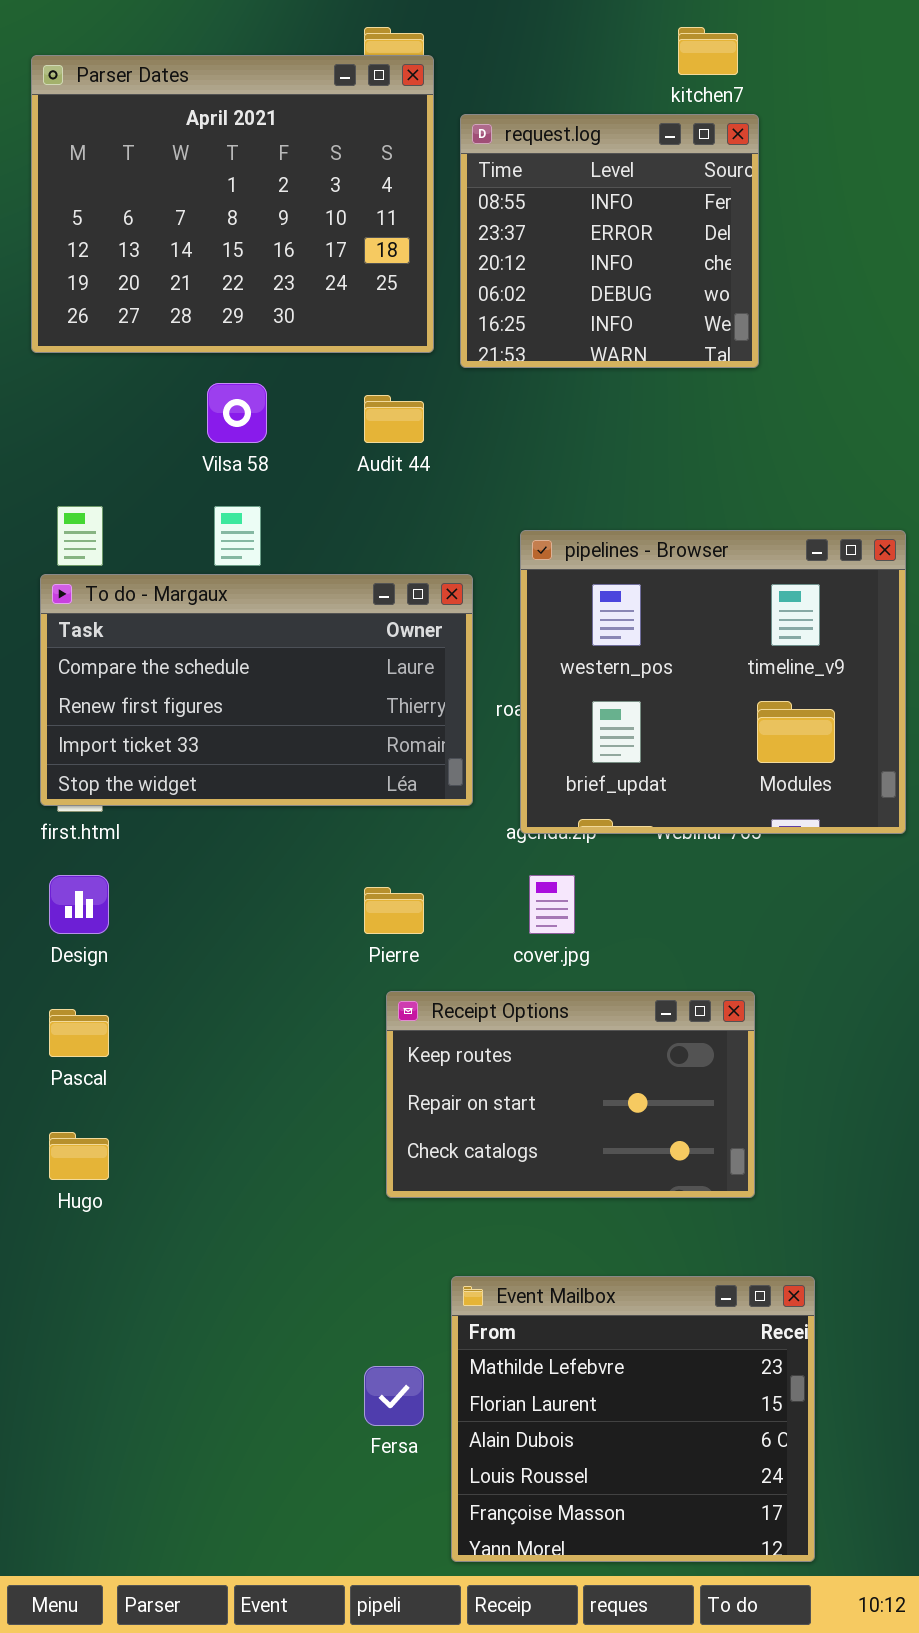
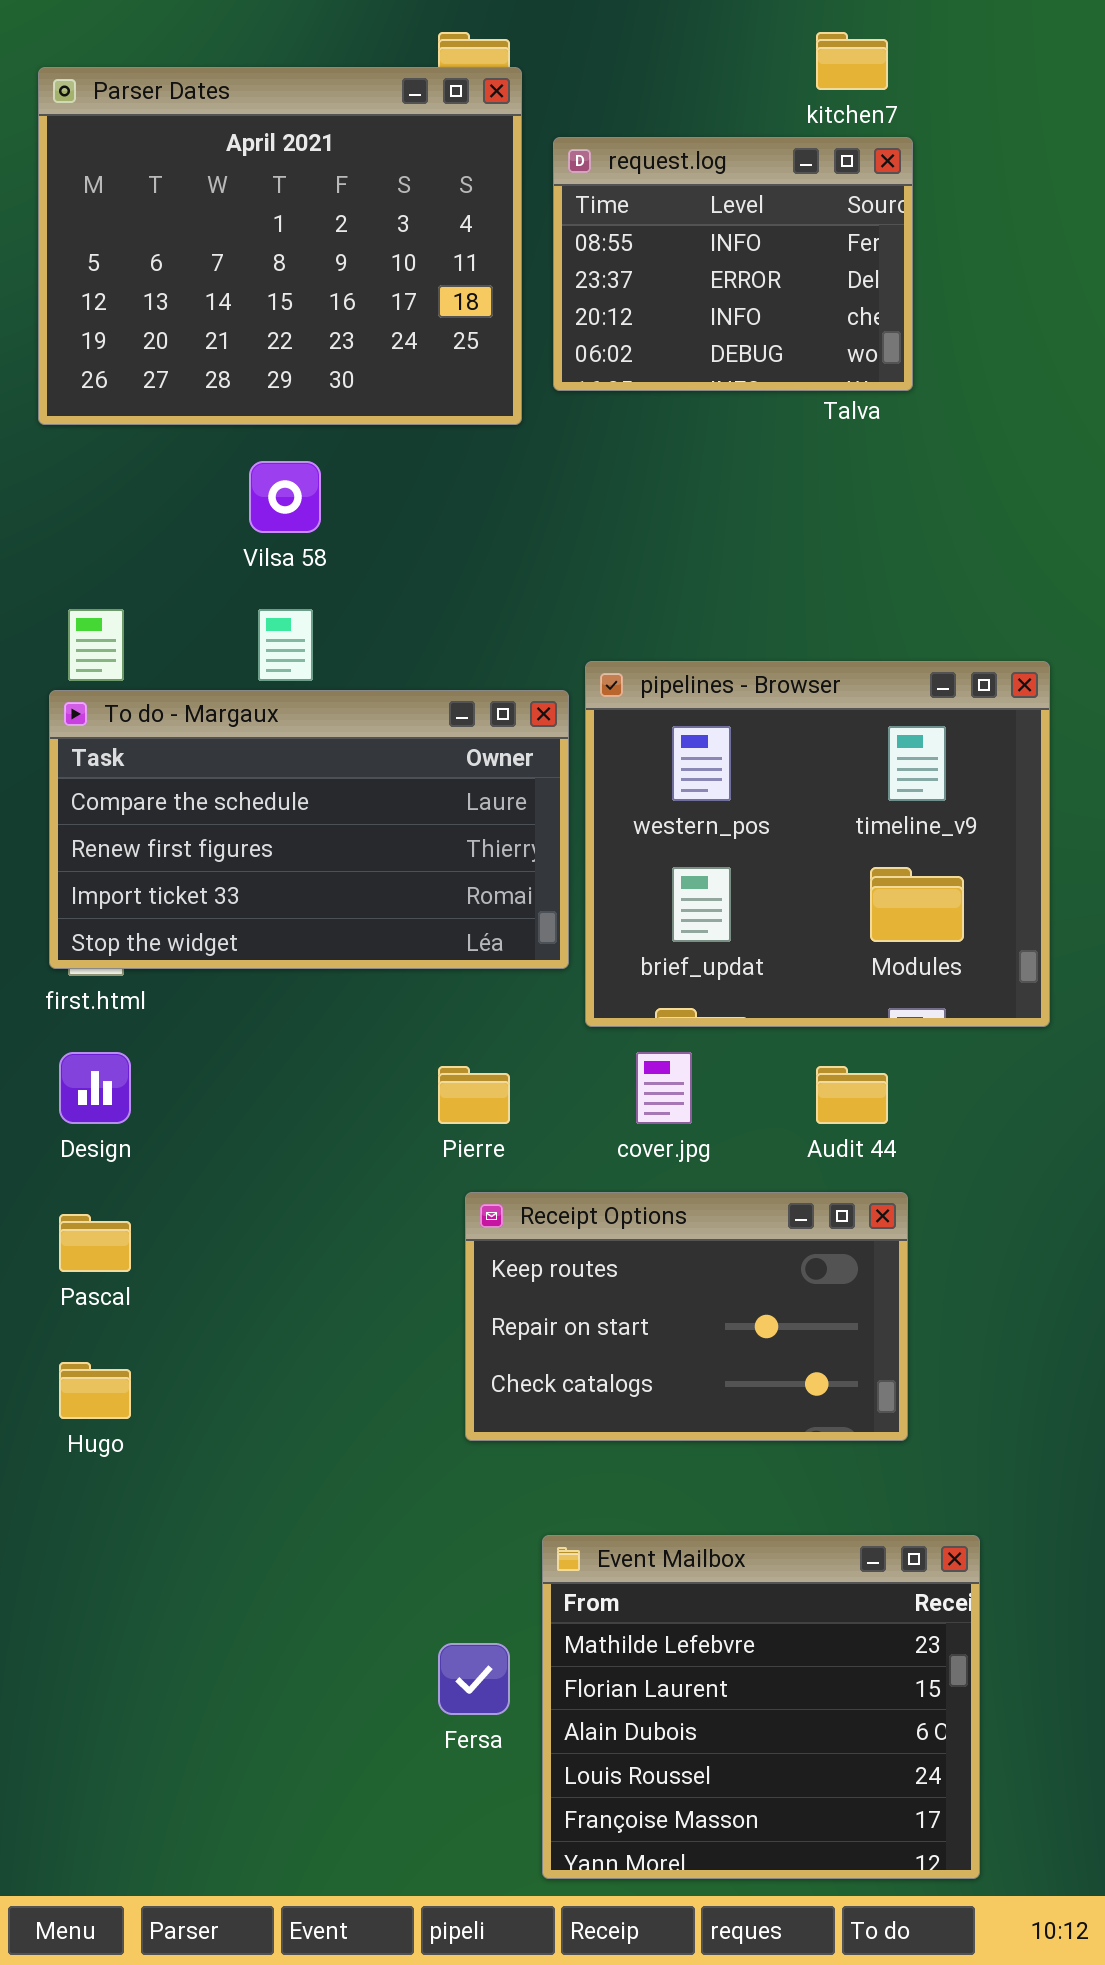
request.log: [460,114,759,368] -> [553,137,913,391], resized
Audit 44: [364,395,424,443] -> [816,1066,888,1124], moved
pipelines - Browser: [520,530,906,834] -> [585,661,1050,1027], moved

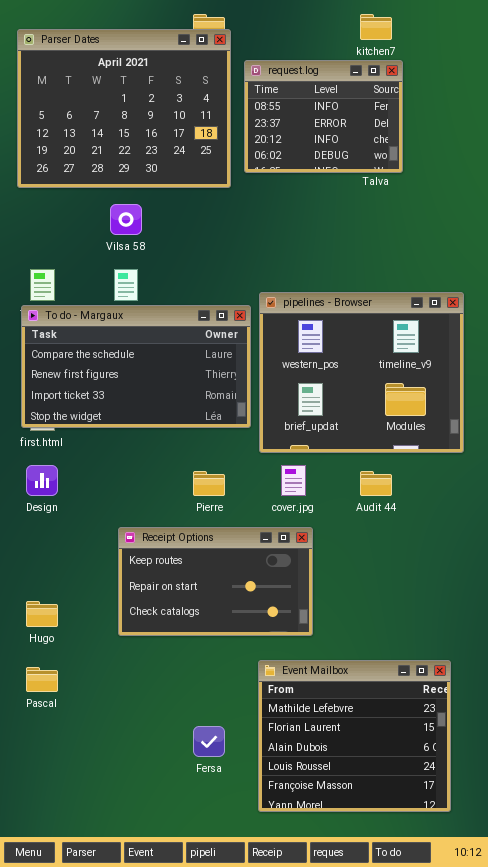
Receipt Options: [465,1192,908,1441] -> [118,527,313,636], moved
Pascal: [59,1214,131,1272] -> [26,667,58,692], moved
Event Mailbox: [542,1535,980,1879] -> [258,660,451,812], moved

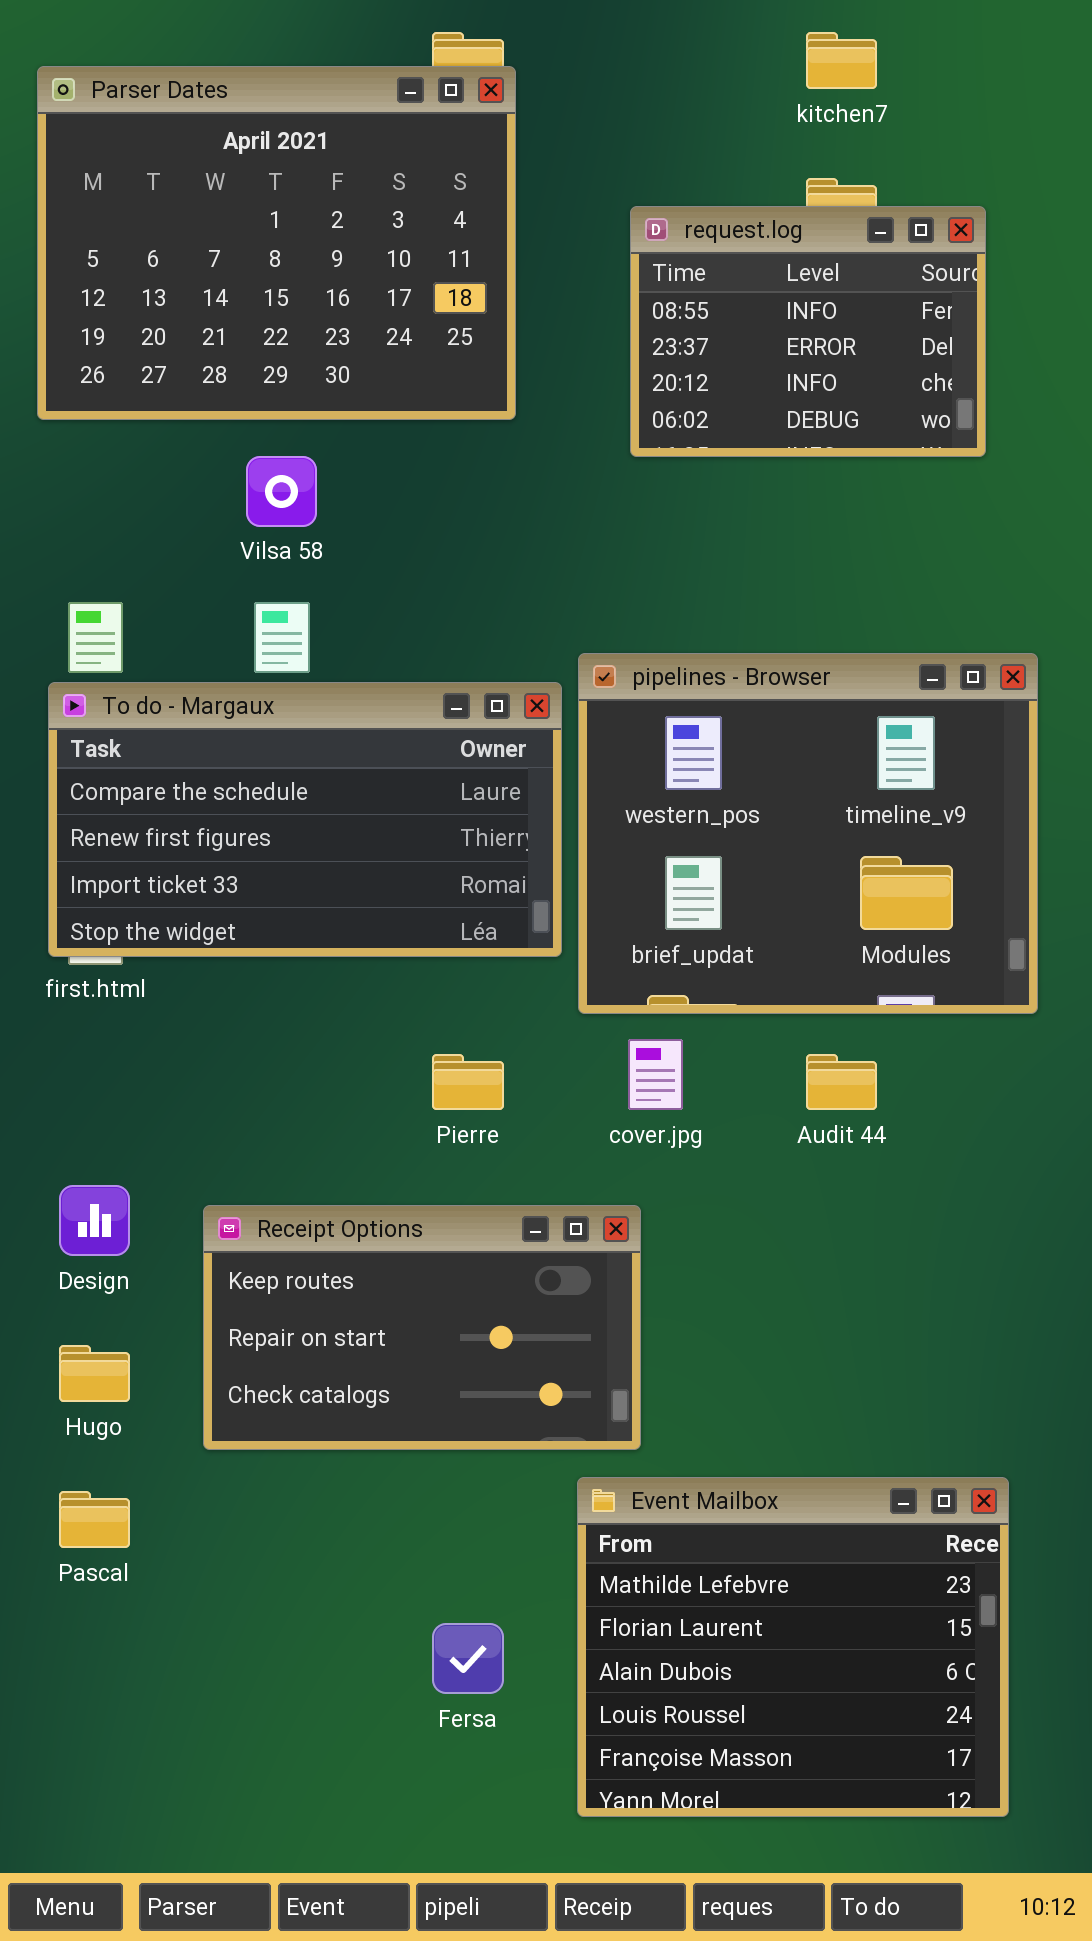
request.log: [244,60,403,173] -> [630,206,986,457], moved
Design: [26,465,58,496] -> [59,1185,130,1256], moved
Receipt Options: [118,527,313,636] -> [203,1205,641,1450], moved

